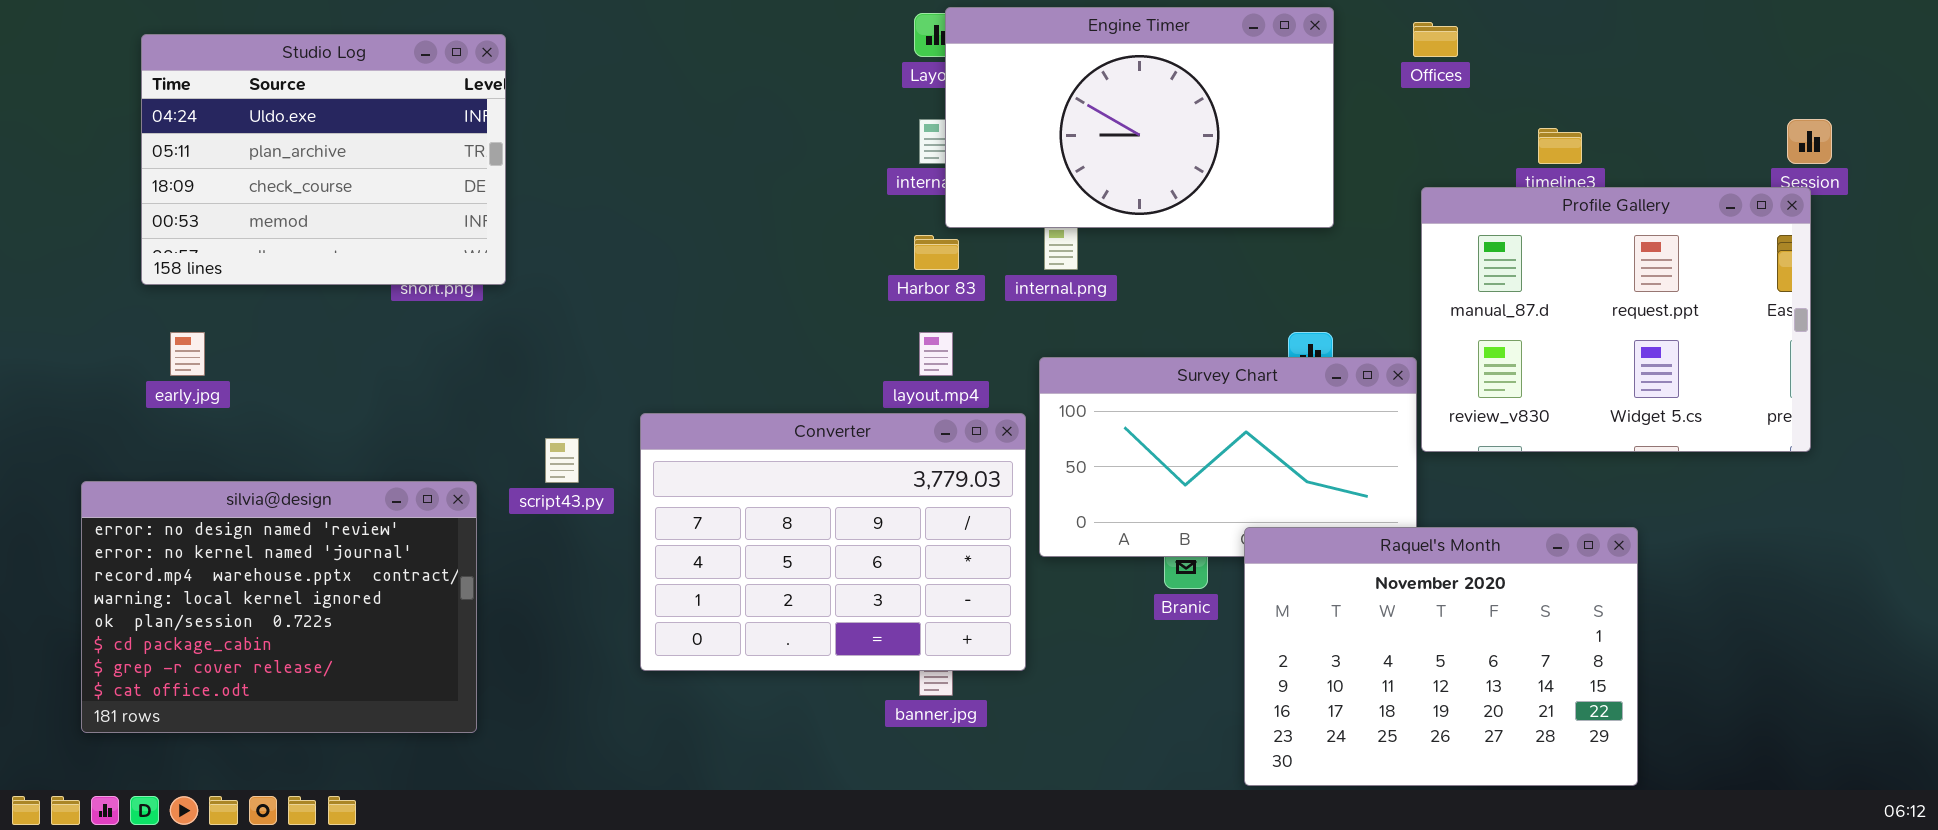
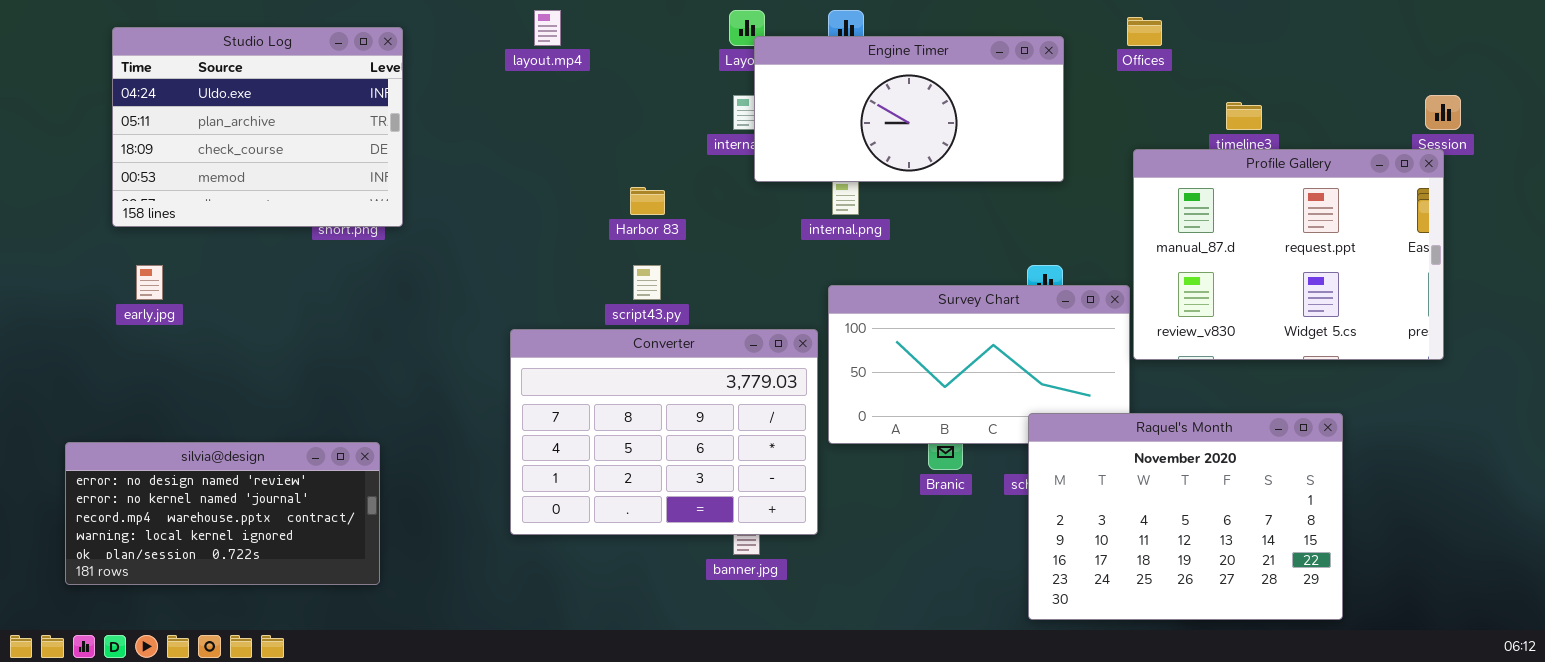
Engine Timer: [945,7,1334,228] -> [754,36,1064,182], resized
Harbor 83: [914,235,959,270] -> [630,187,665,215], moved
layout.mp4: [919,332,953,376] -> [534,10,561,46], moved
script43.py: [545,438,579,483] -> [633,265,661,300], moved
silvia@design: [81,481,477,733] -> [65,442,380,585], resized
Raquel's Month: [1244,527,1638,786] -> [1028,413,1343,620], moved

